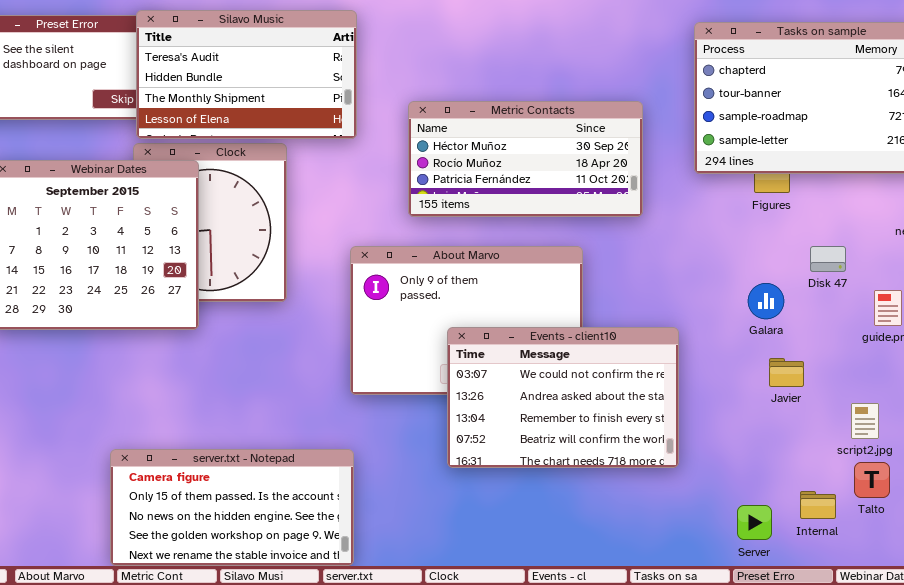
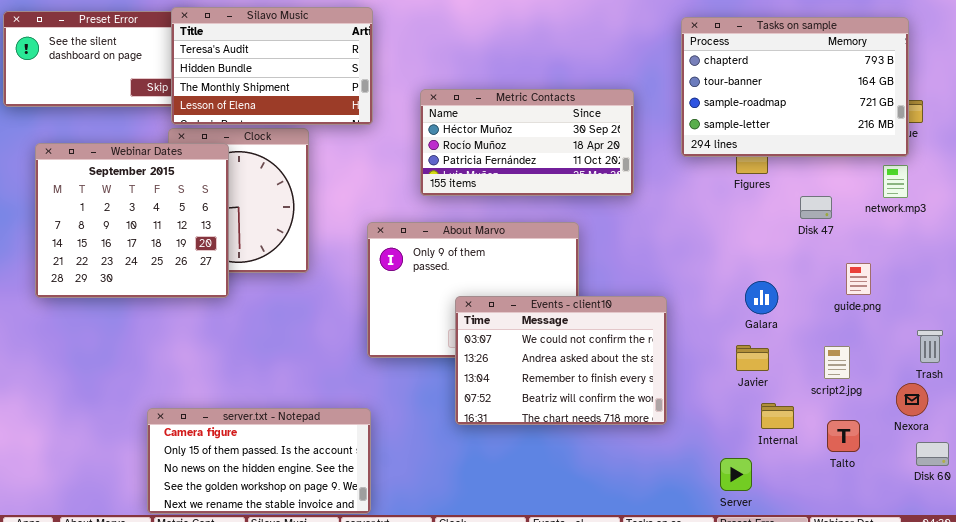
Disk 47: [810,246,846,272] -> [800,196,832,219], moved
Galara: [748,283,784,319] -> [745,281,778,314], moved
Javier: [769,358,804,387] -> [736,345,769,371], moved
script2.jpg: [851,403,879,439] -> [824,346,850,379], moved
Internal: [800,491,836,519] -> [761,403,794,429], moved

